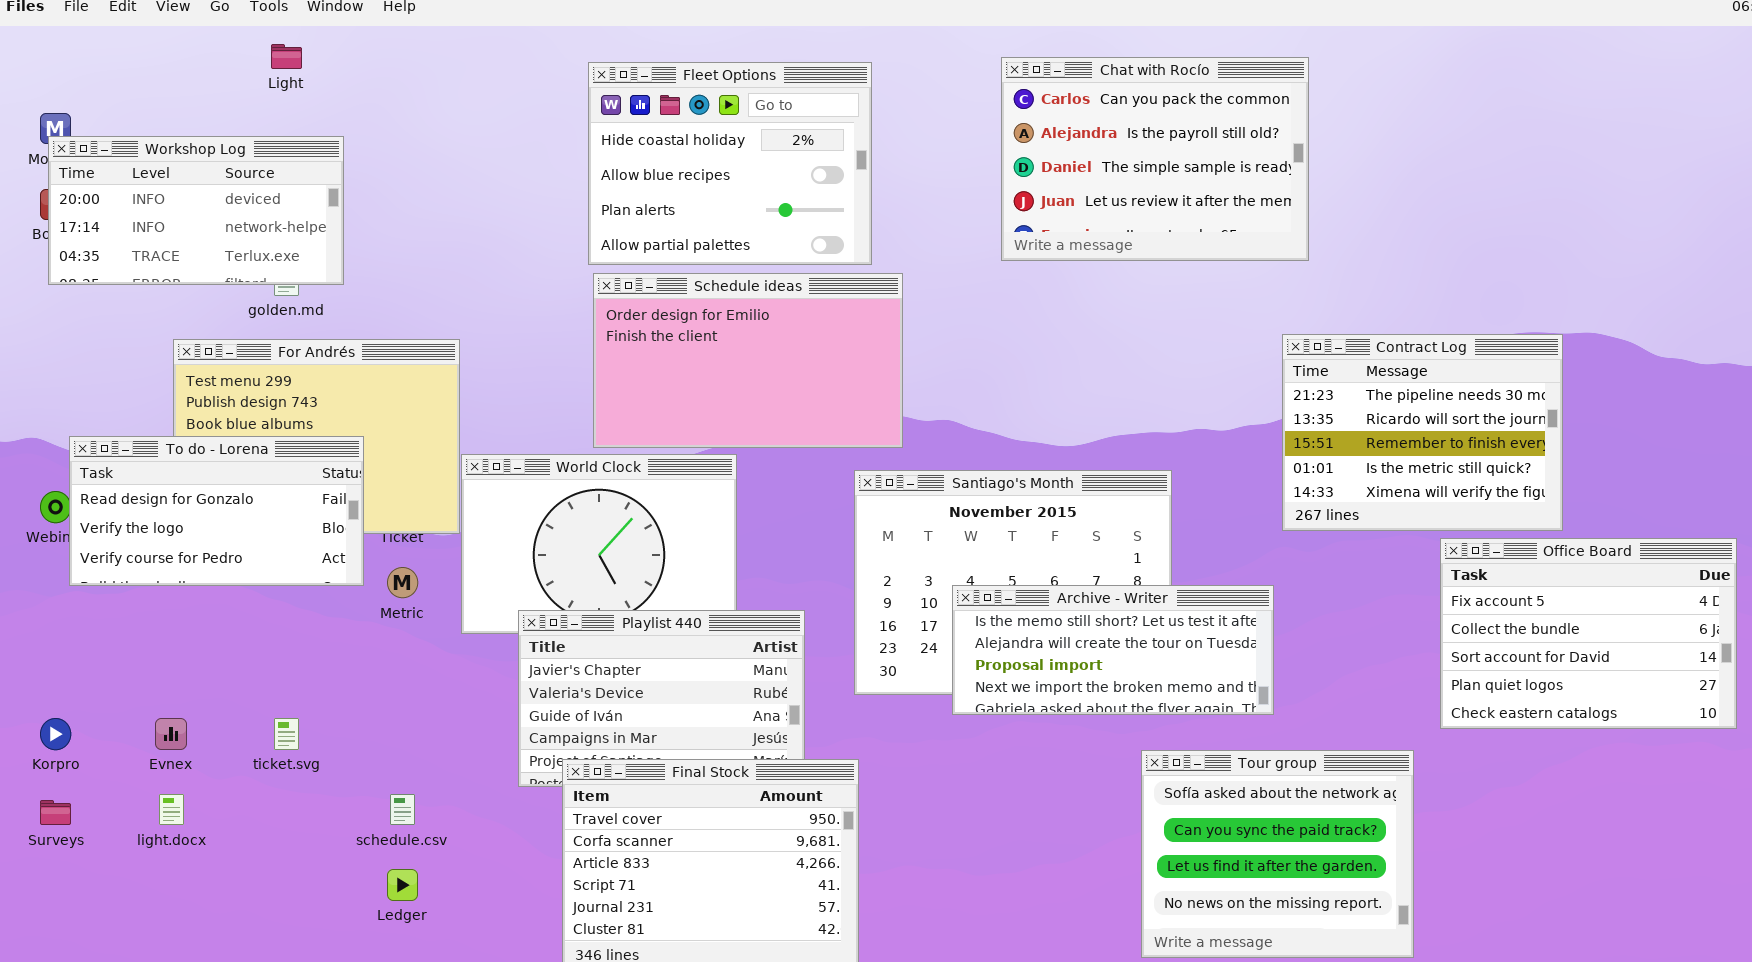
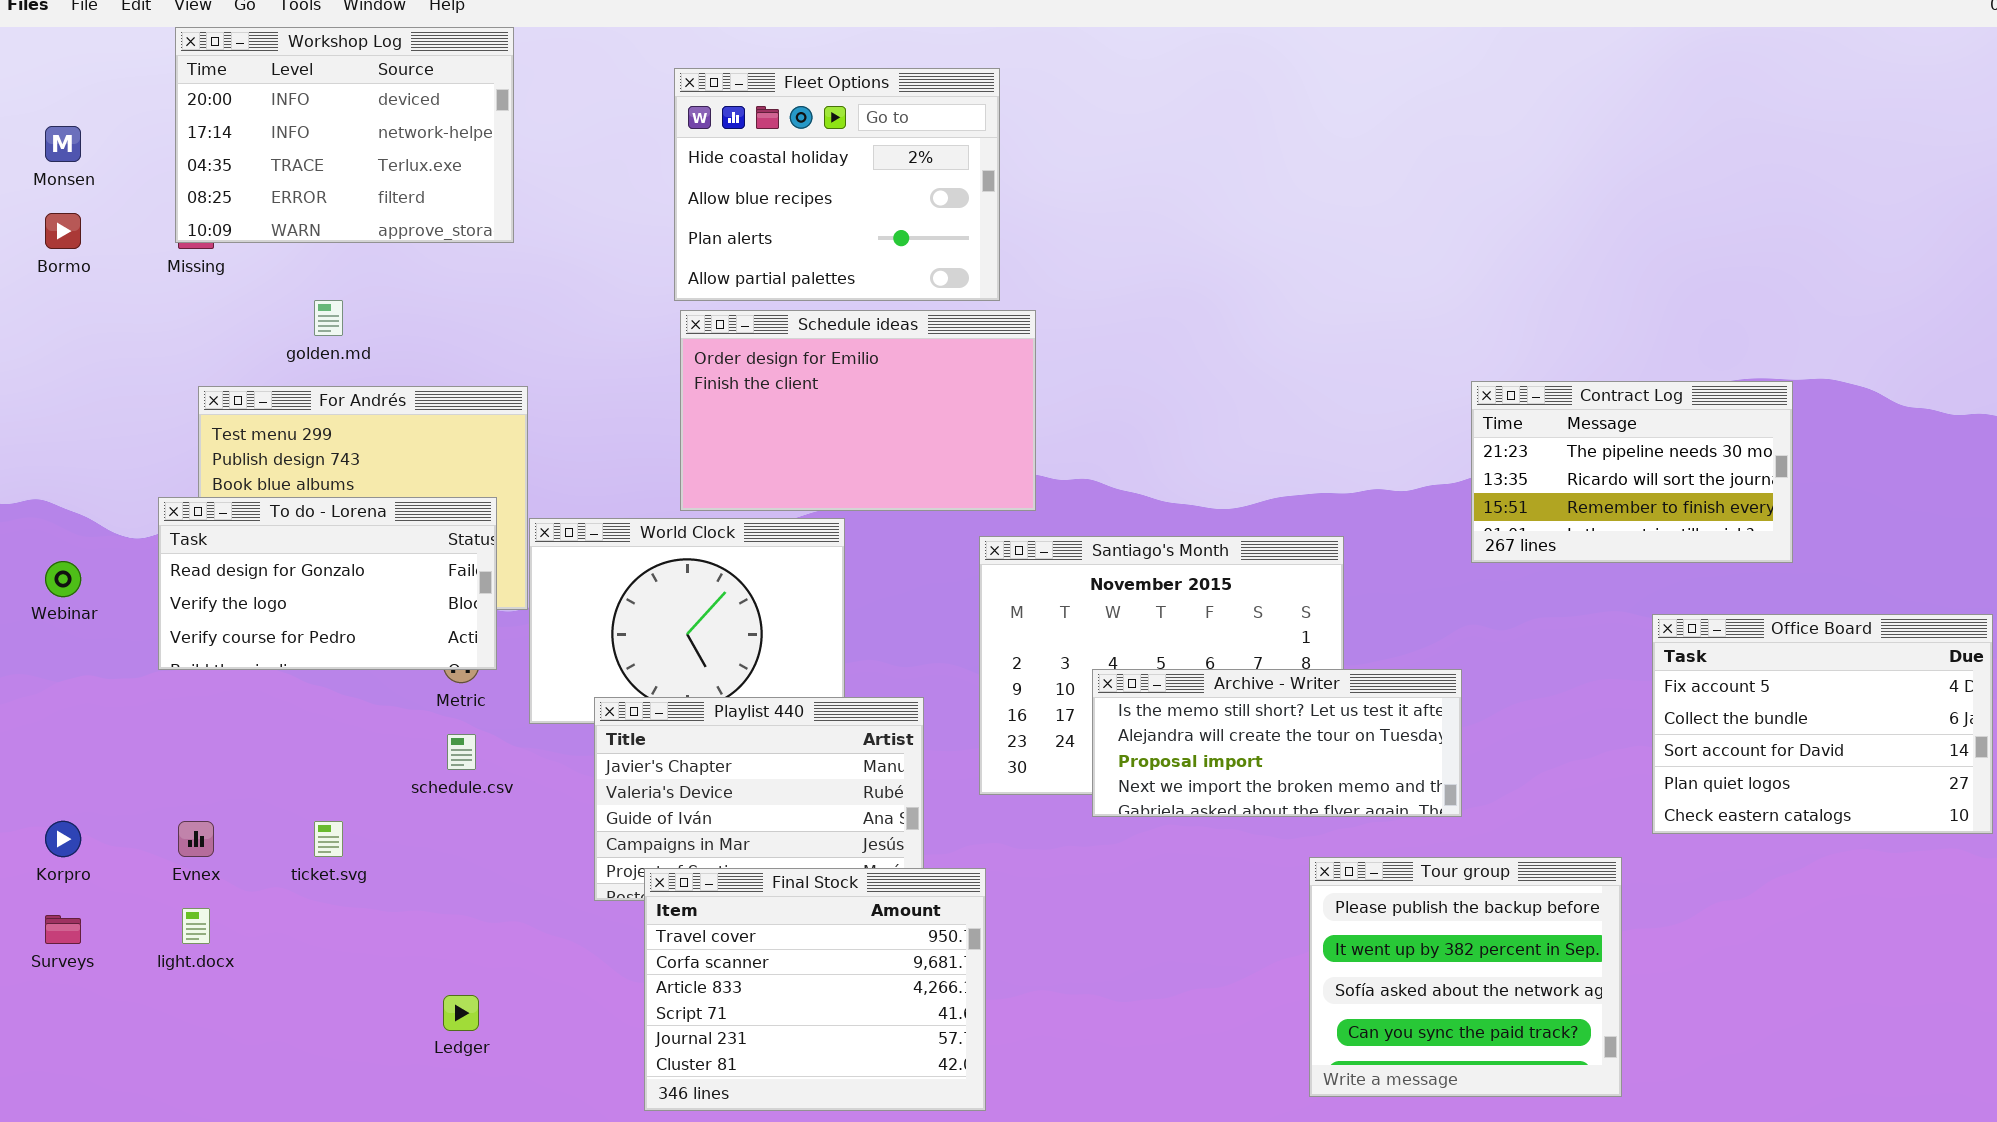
Chat with Rocío: [1001,57,1309,261] -> none, closed
Workshop Log: [48,136,344,285] -> [175,27,514,243], moved, resized
Contract Log: [1282,334,1563,531] -> [1471,381,1793,563], resized
To do - Lorena: [69,436,364,586] -> [158,497,497,670], moved
Tour group: [1141,750,1414,958] -> [1309,857,1622,1097], scrolled up 2 rows
schedule.csv: [390,794,415,825] -> [447,734,476,770], moved

